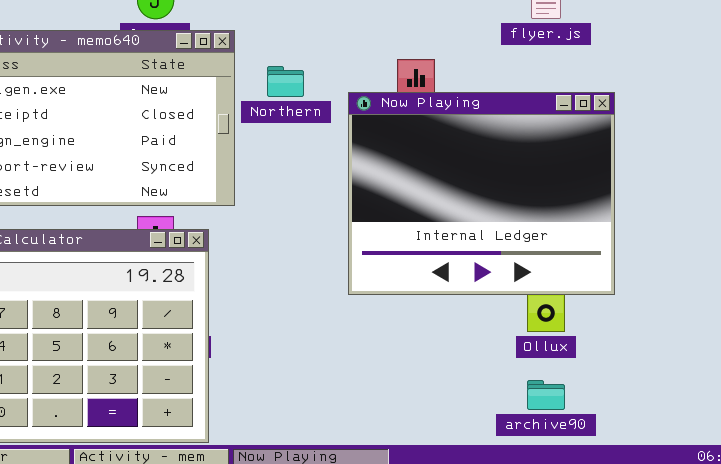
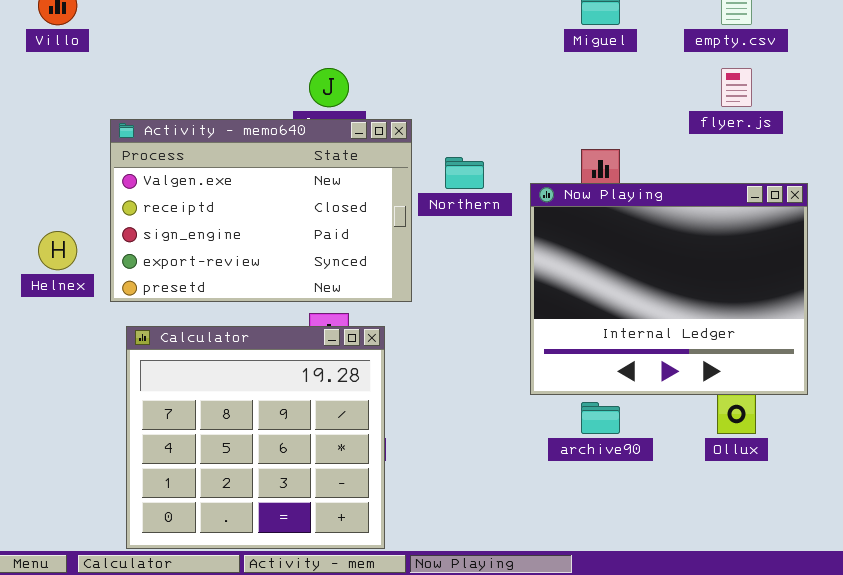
archive90: [527,380,565,410] -> [581,402,620,434], moved

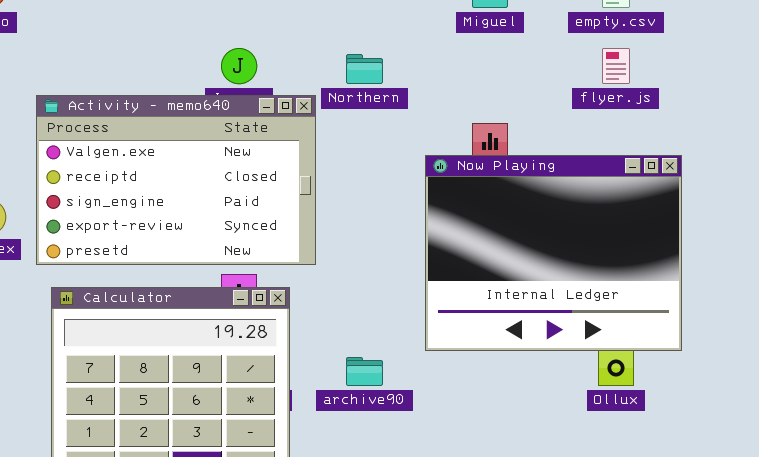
Northern: [445,157,484,189] -> [346,54,383,84], moved
archive90: [581,402,620,434] -> [346,357,383,386], moved

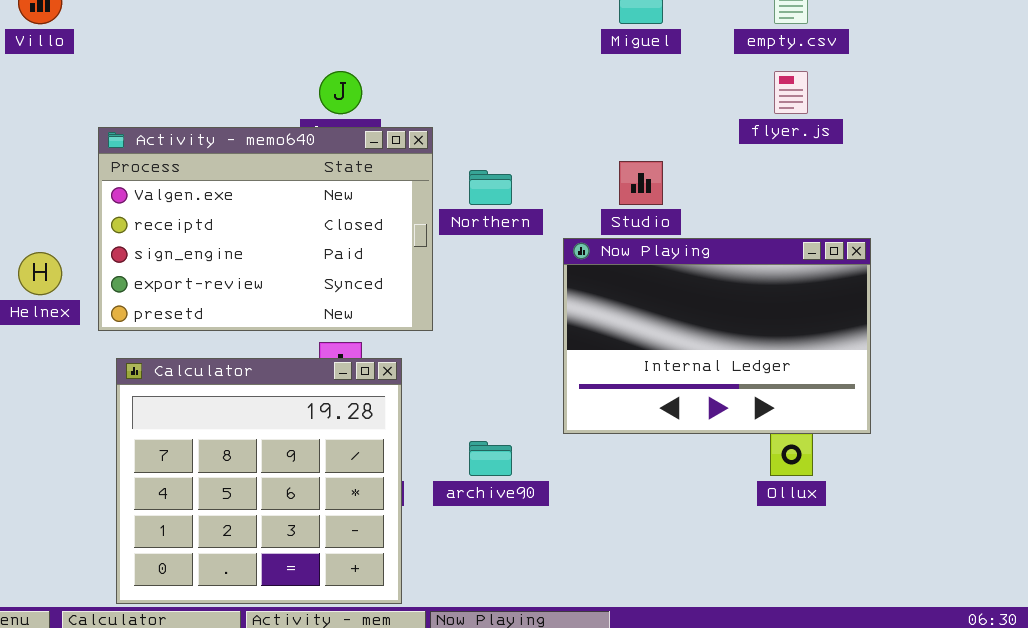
Northern: [346,54,383,84] -> [469,170,512,205], moved
Now Playing: [425,155,682,351] -> [563,238,871,434], resized

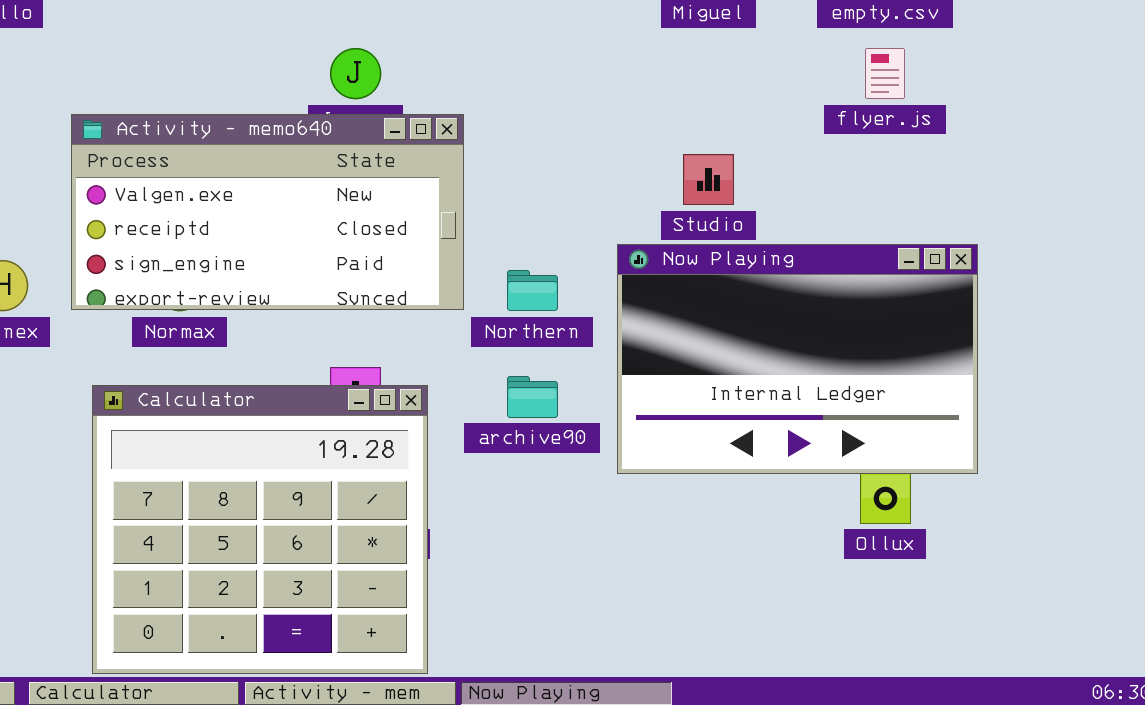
Activity - memo640: [98,127,433,331] -> [71,114,464,310], resized
Northern: [469,170,512,205] -> [507,270,558,311], moved
archive90: [469,441,512,476] -> [507,376,558,418], moved

